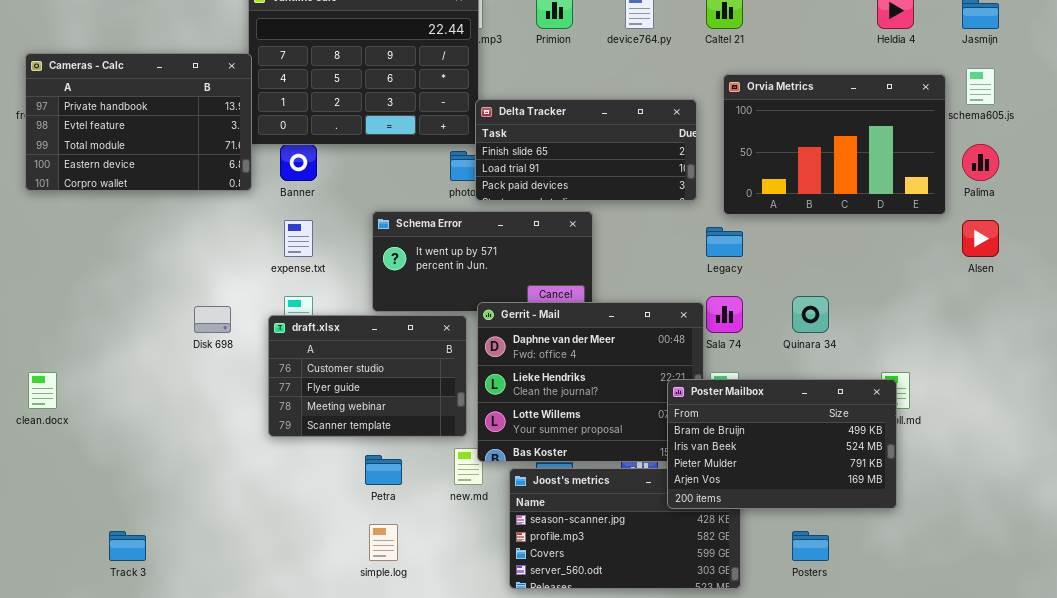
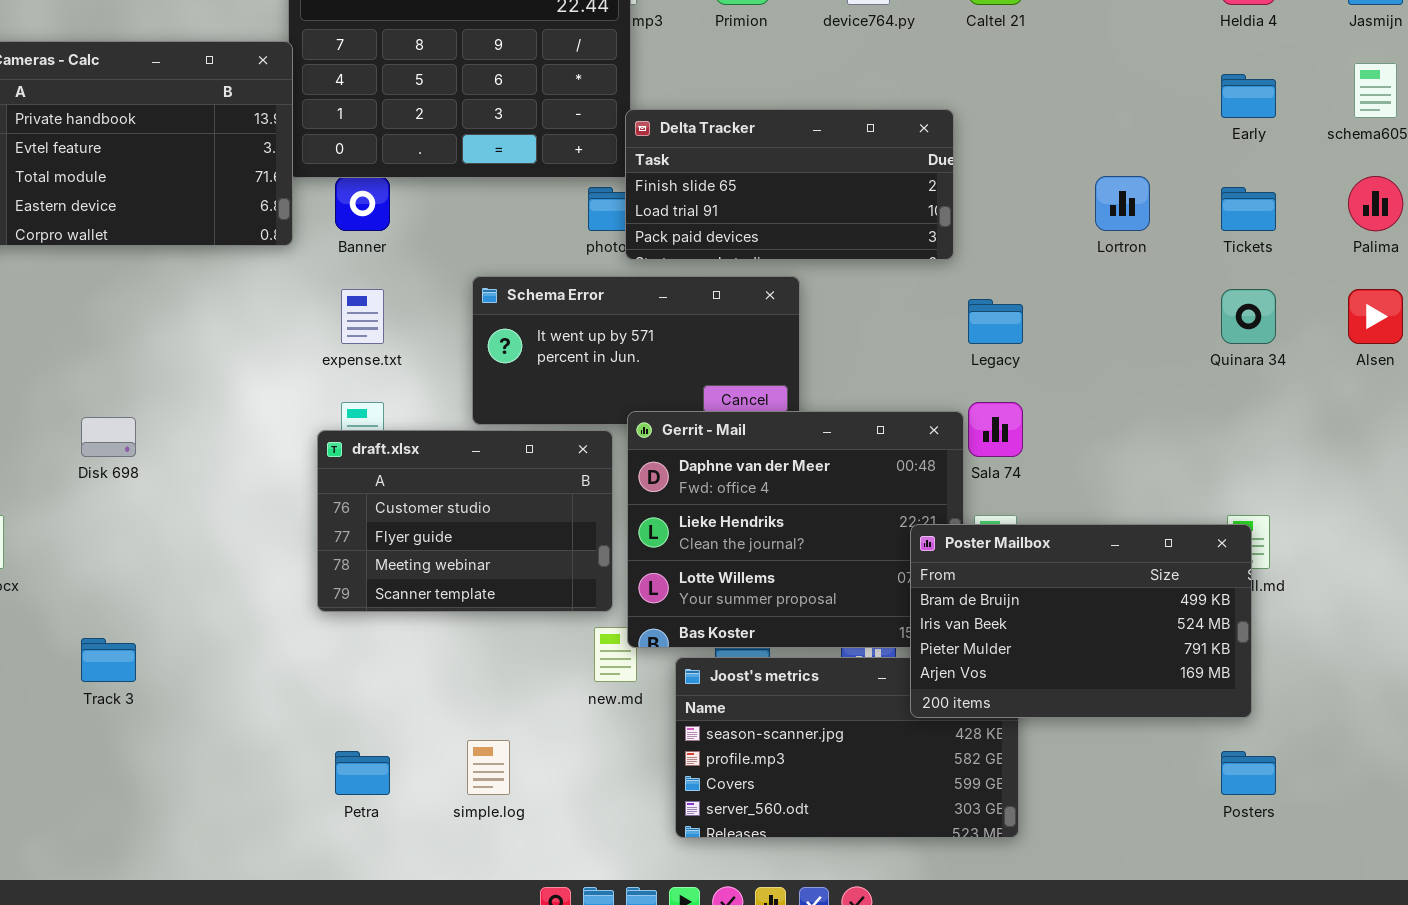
Orvia Metrics: [723,74,946,215] -> none, closed
Quinara 34: [792,296,829,333] -> [1221,289,1276,344], moved
Disk 698: [194,306,231,333] -> [81,417,136,457], moved
Petra: [365,455,402,485] -> [335,751,390,795], moved
Track 3: [109,531,146,561] -> [81,638,136,682], moved
Posters: [792,531,829,561] -> [1221,751,1276,795], moved

